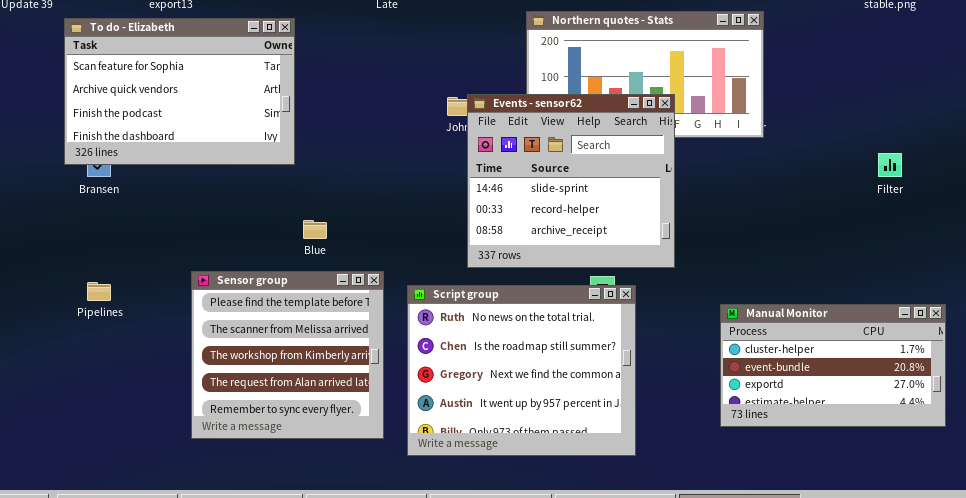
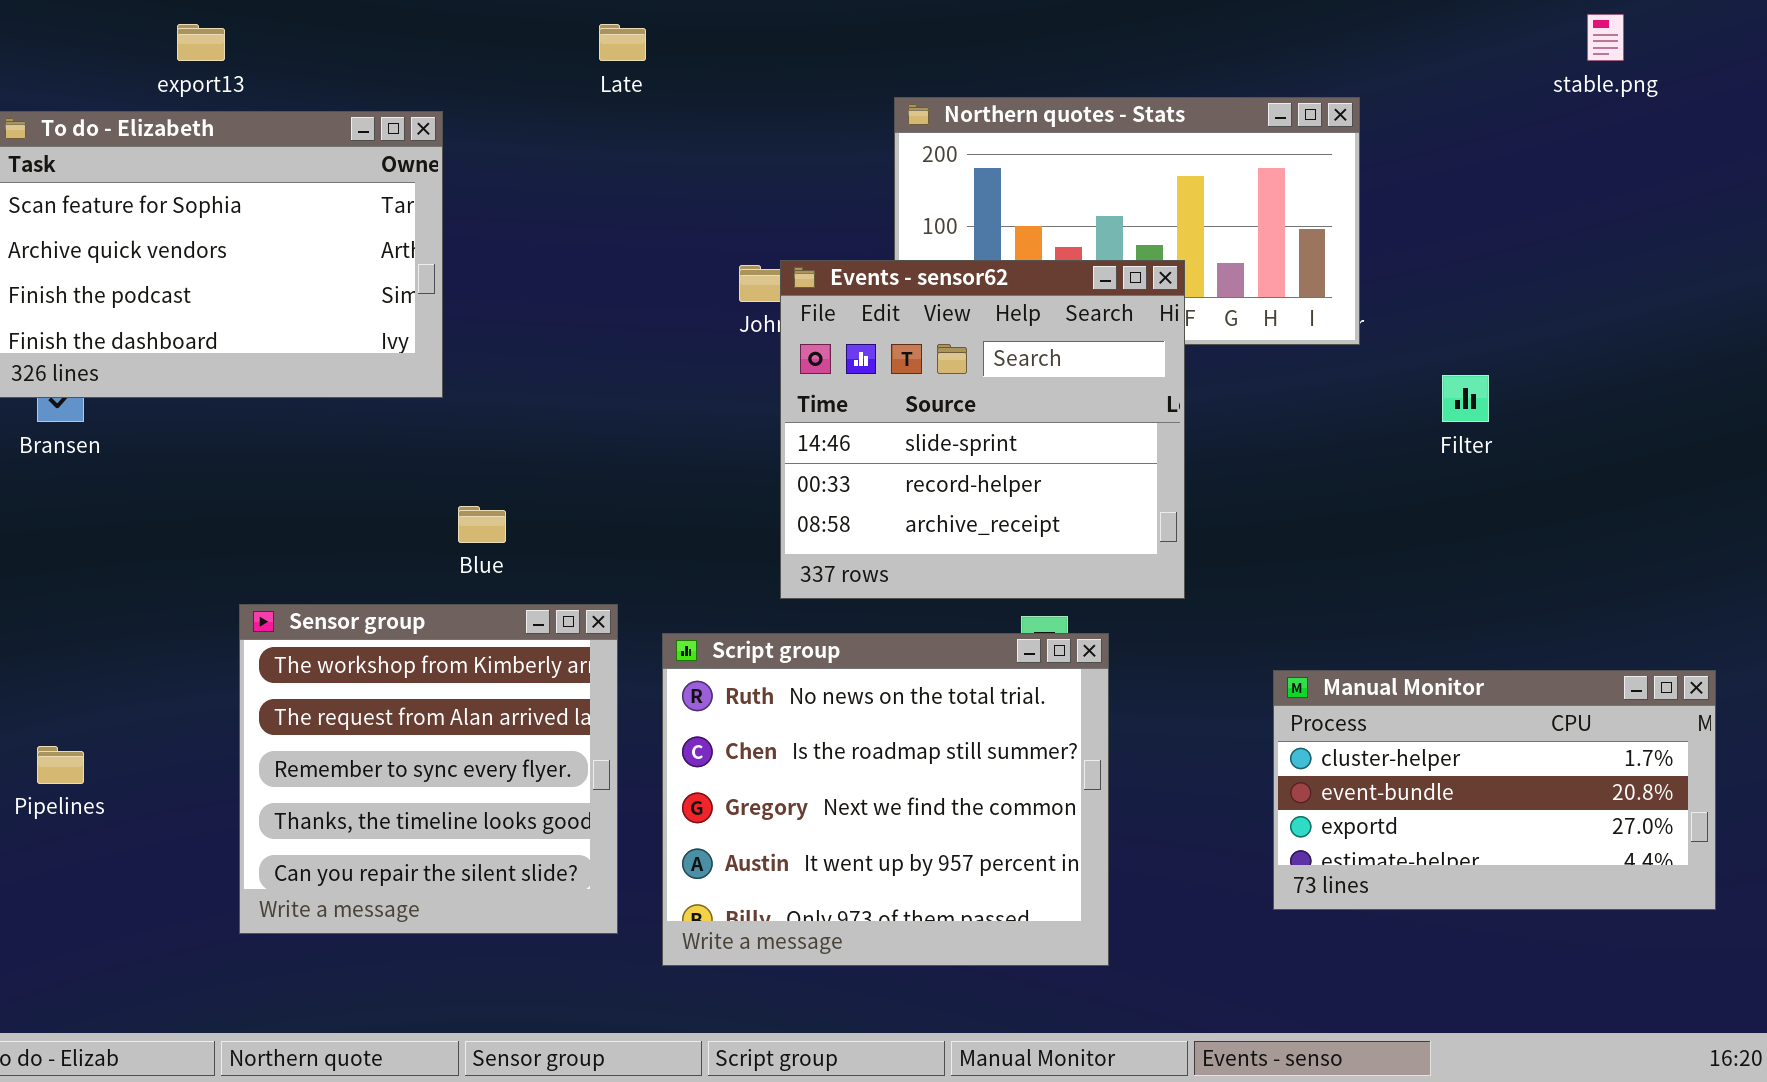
Filter: [878,153,902,177] -> [1442,375,1489,422], moved
Sensor group: [191,271,384,439] -> [239,604,618,934], scrolled down 2 rows
Pipelines: [87,282,111,301] -> [37,746,84,784], moved

